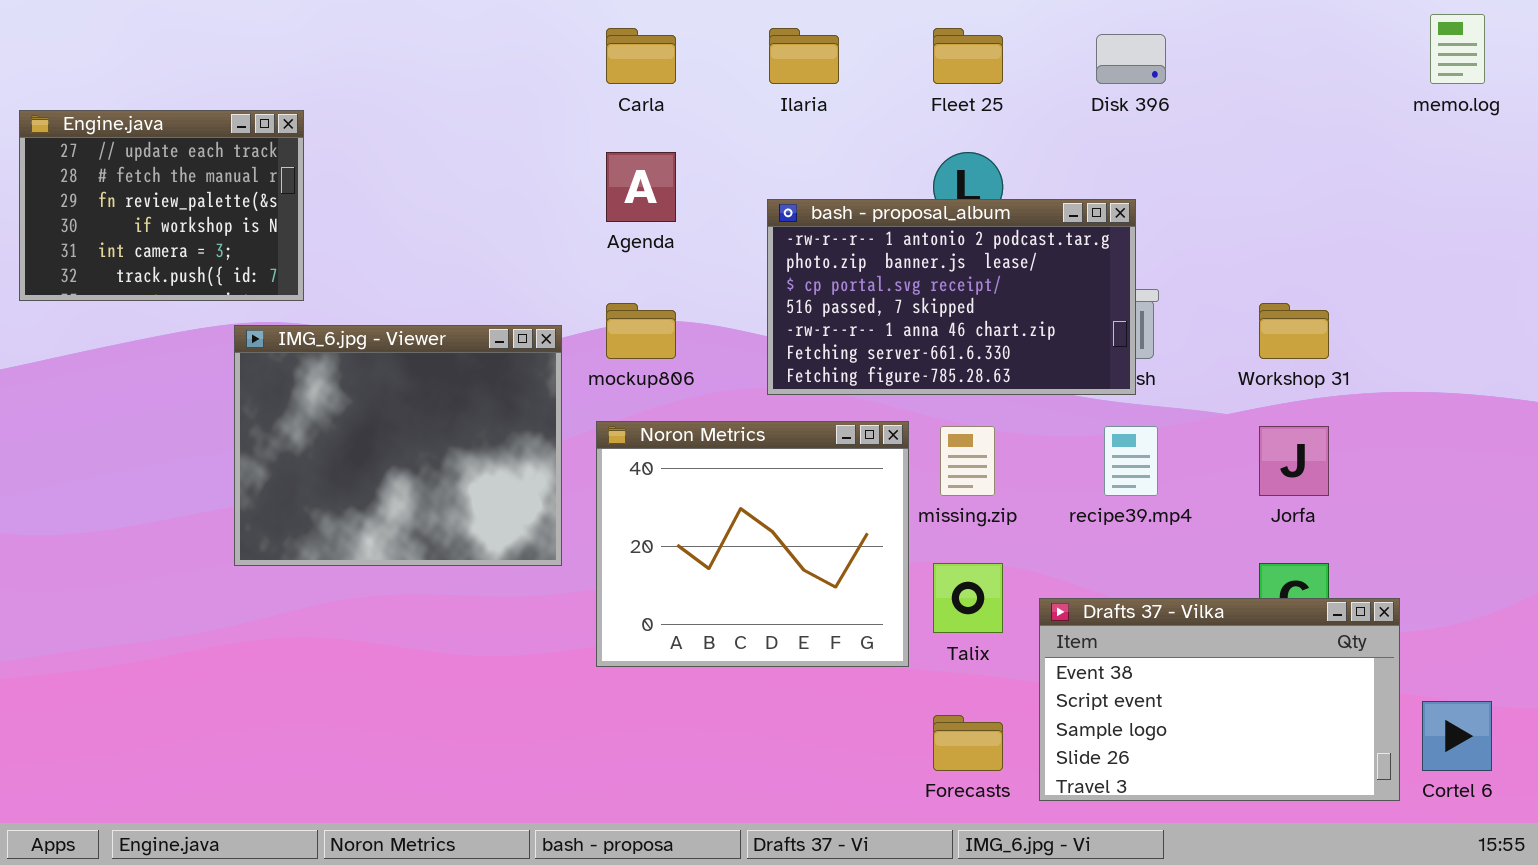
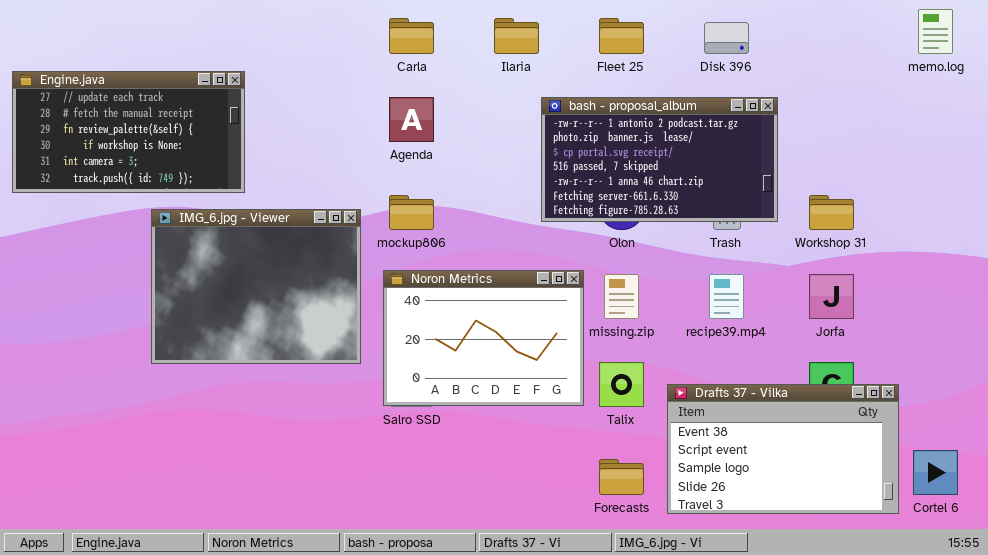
Engine.java: [19,110,304,301] -> [12,71,245,193], resized
bash - proposal_album: [767,199,1136,395] -> [541,97,778,222], moved
Noron Metrics: [596,421,909,667] -> [383,270,584,406], resized

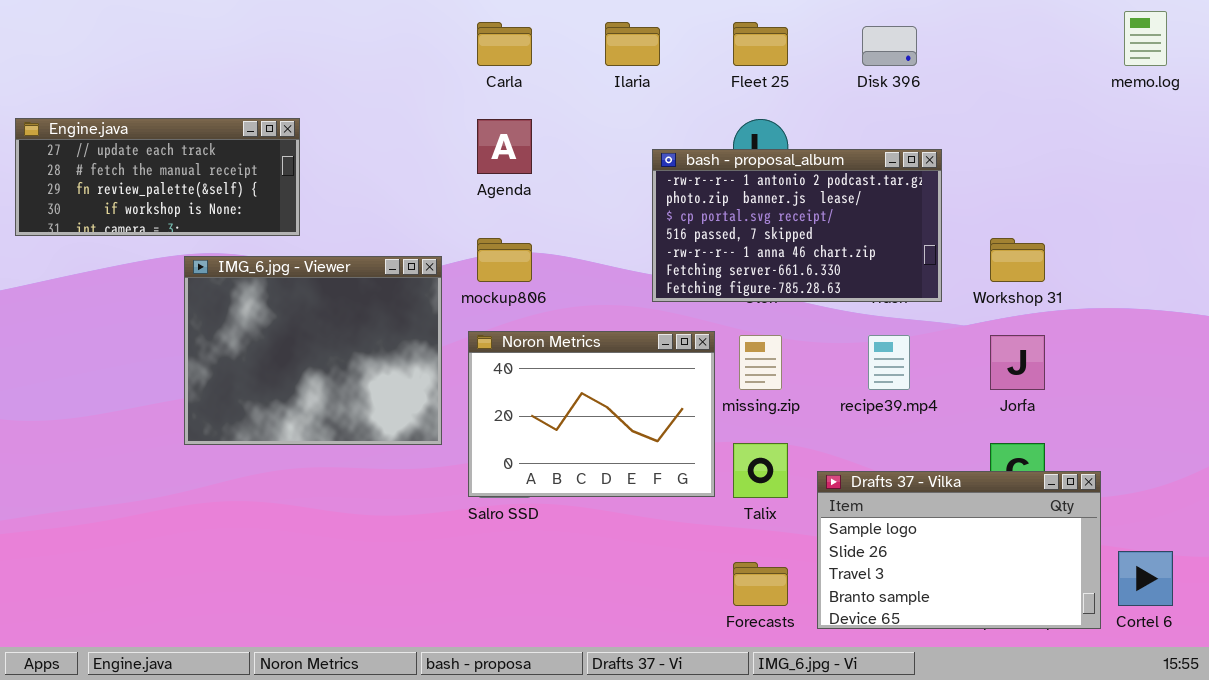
Engine.java: [12,71,245,193] -> [15,118,300,236], resized
bash - proposal_album: [541,97,778,222] -> [652,149,942,302], moved
Drafts 37 - Vilka: [667,384,899,514] -> [817,471,1101,629], scrolled down 2 rows

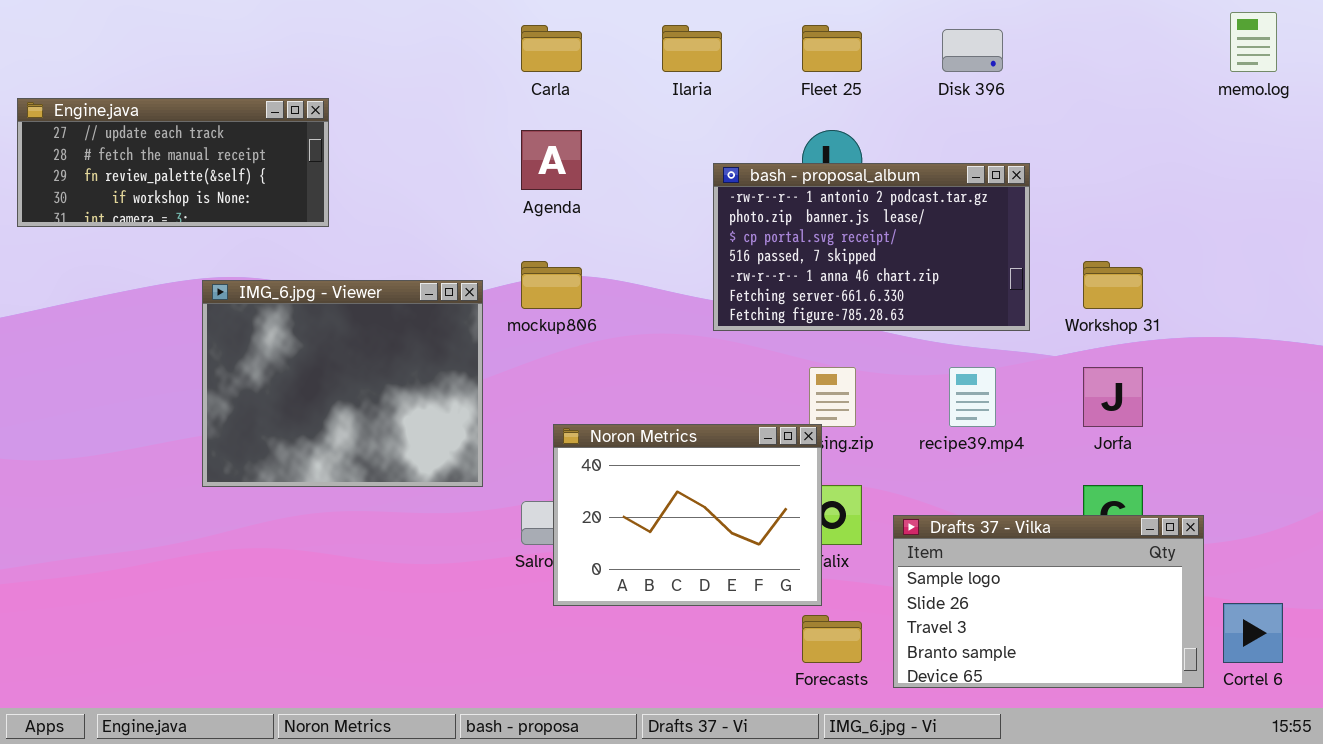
Engine.java: [15,118,300,236] -> [17,98,329,227], moved
Noron Metrics: [468,331,715,497] -> [553,424,822,606], moved

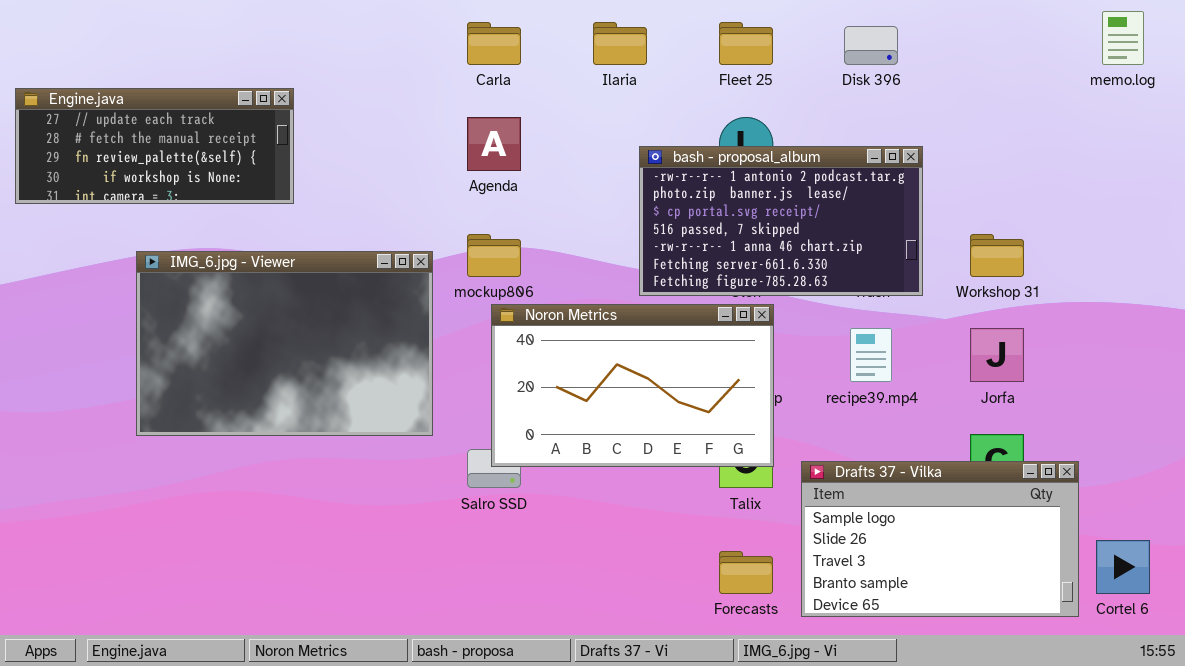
IMG_6.jpg - Viewer: [202,280,483,487] -> [136,251,433,436], resized
Noron Metrics: [553,424,822,606] -> [491,304,774,467], moved, resized

